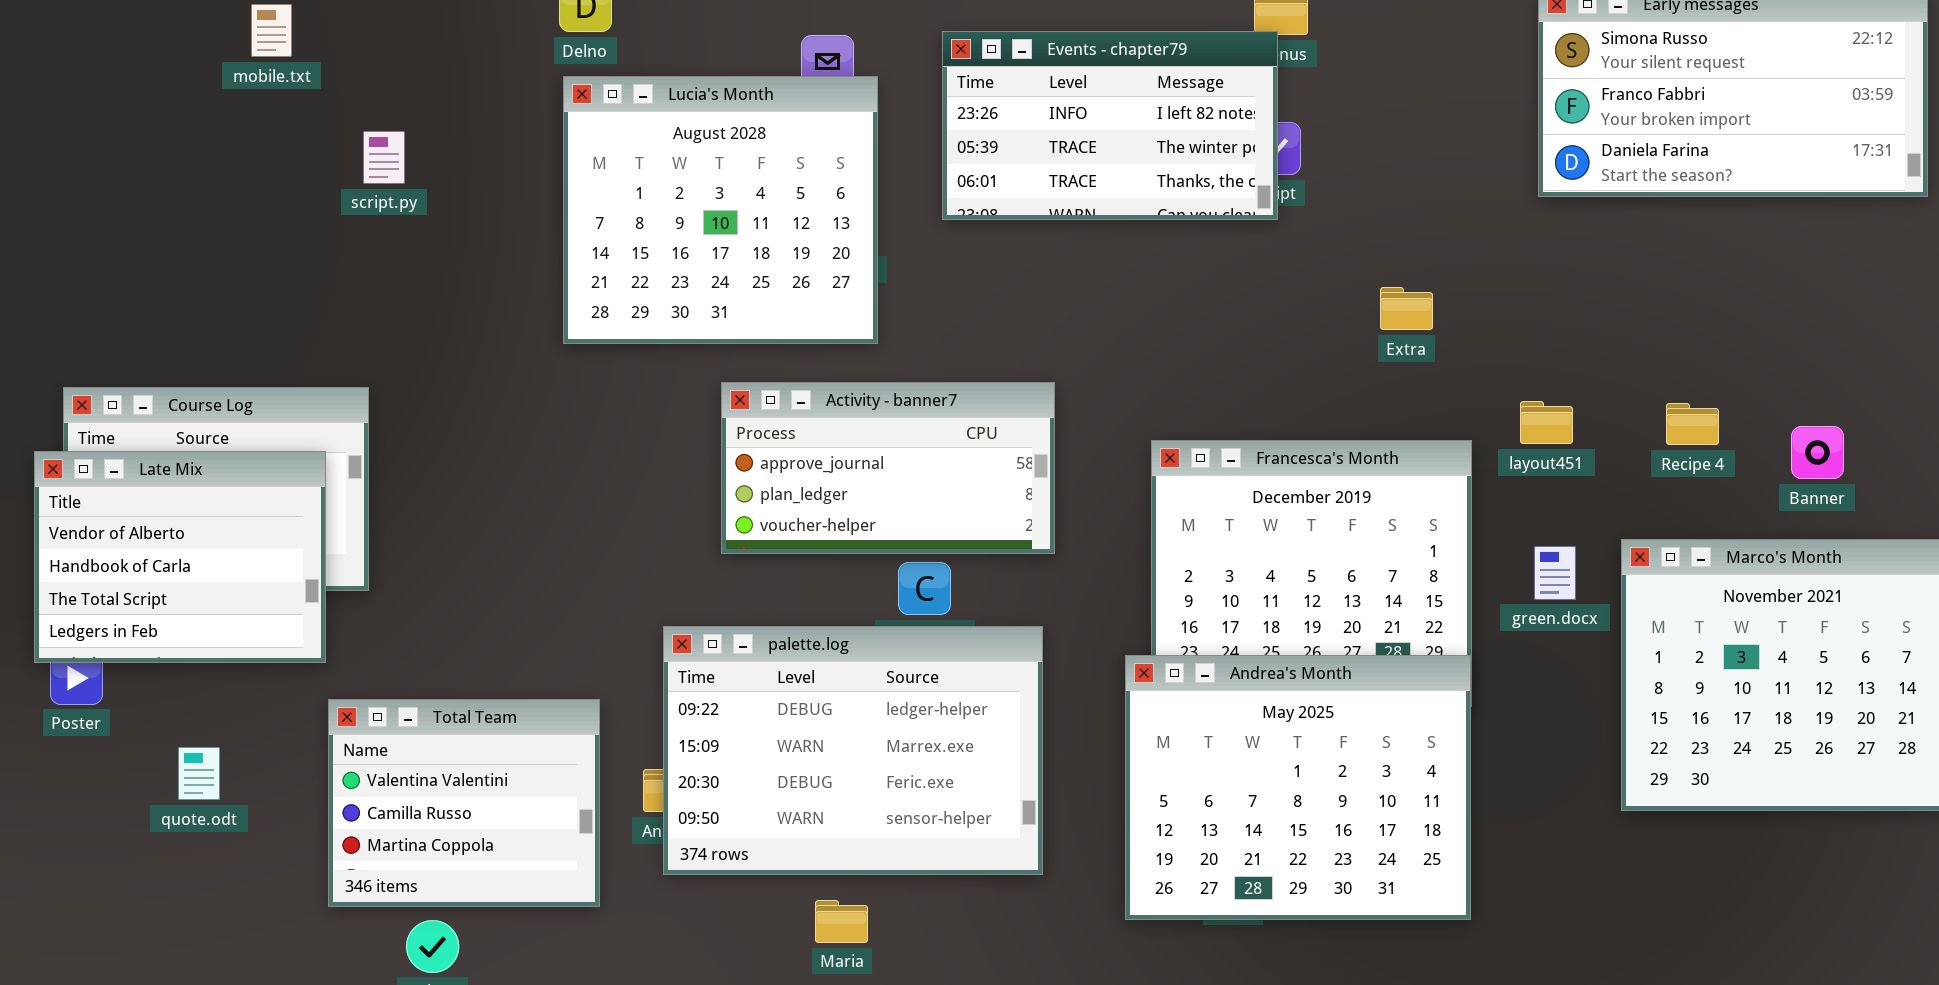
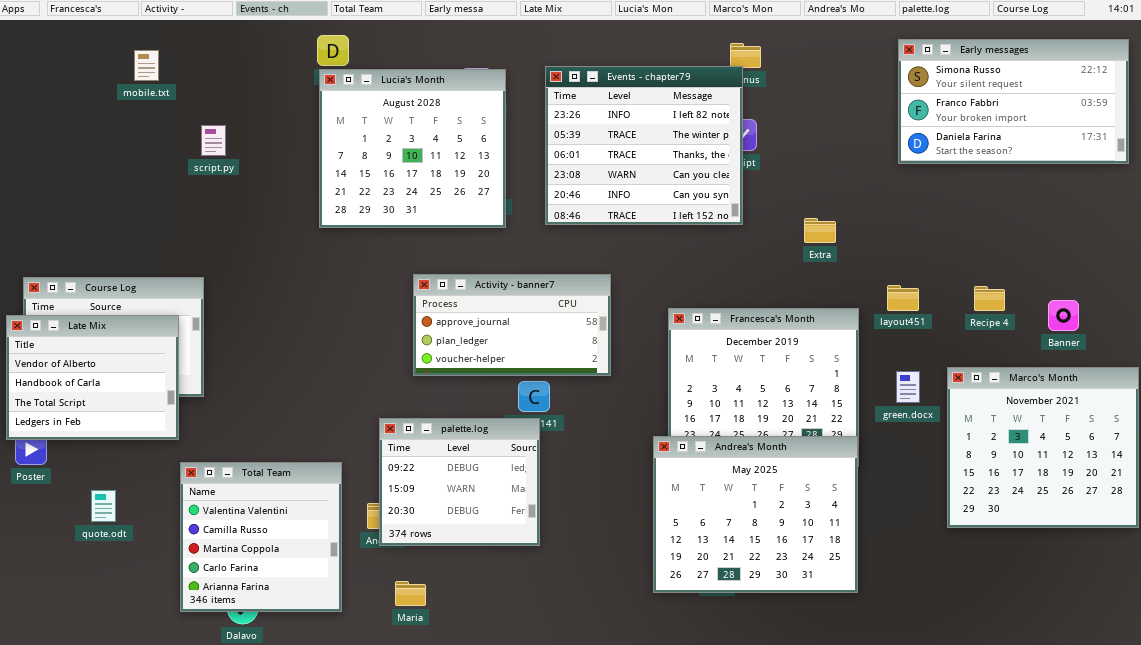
Events - chapter79: [942,31,1278,220] -> [545,66,743,225], resized
Lucia's Month: [563,76,878,344] -> [319,69,506,228], moved
palette.log: [663,626,1043,875] -> [379,418,540,546], resized
Total Team: [328,699,600,907] -> [180,462,342,612], resized
Maria: [815,900,868,943] -> [395,581,426,606], moved

